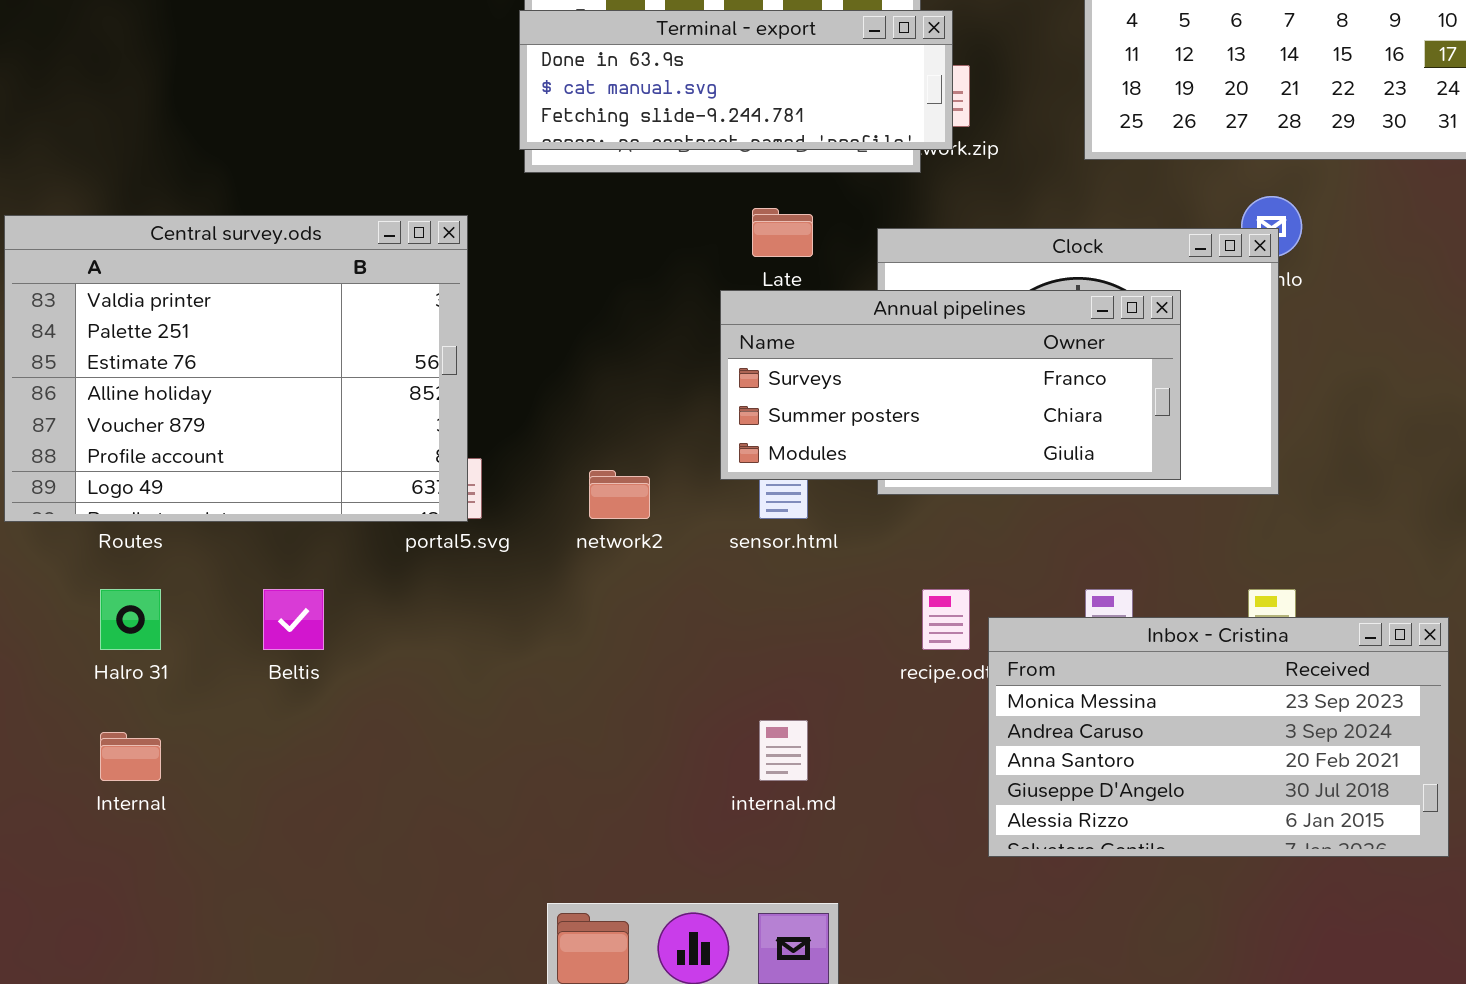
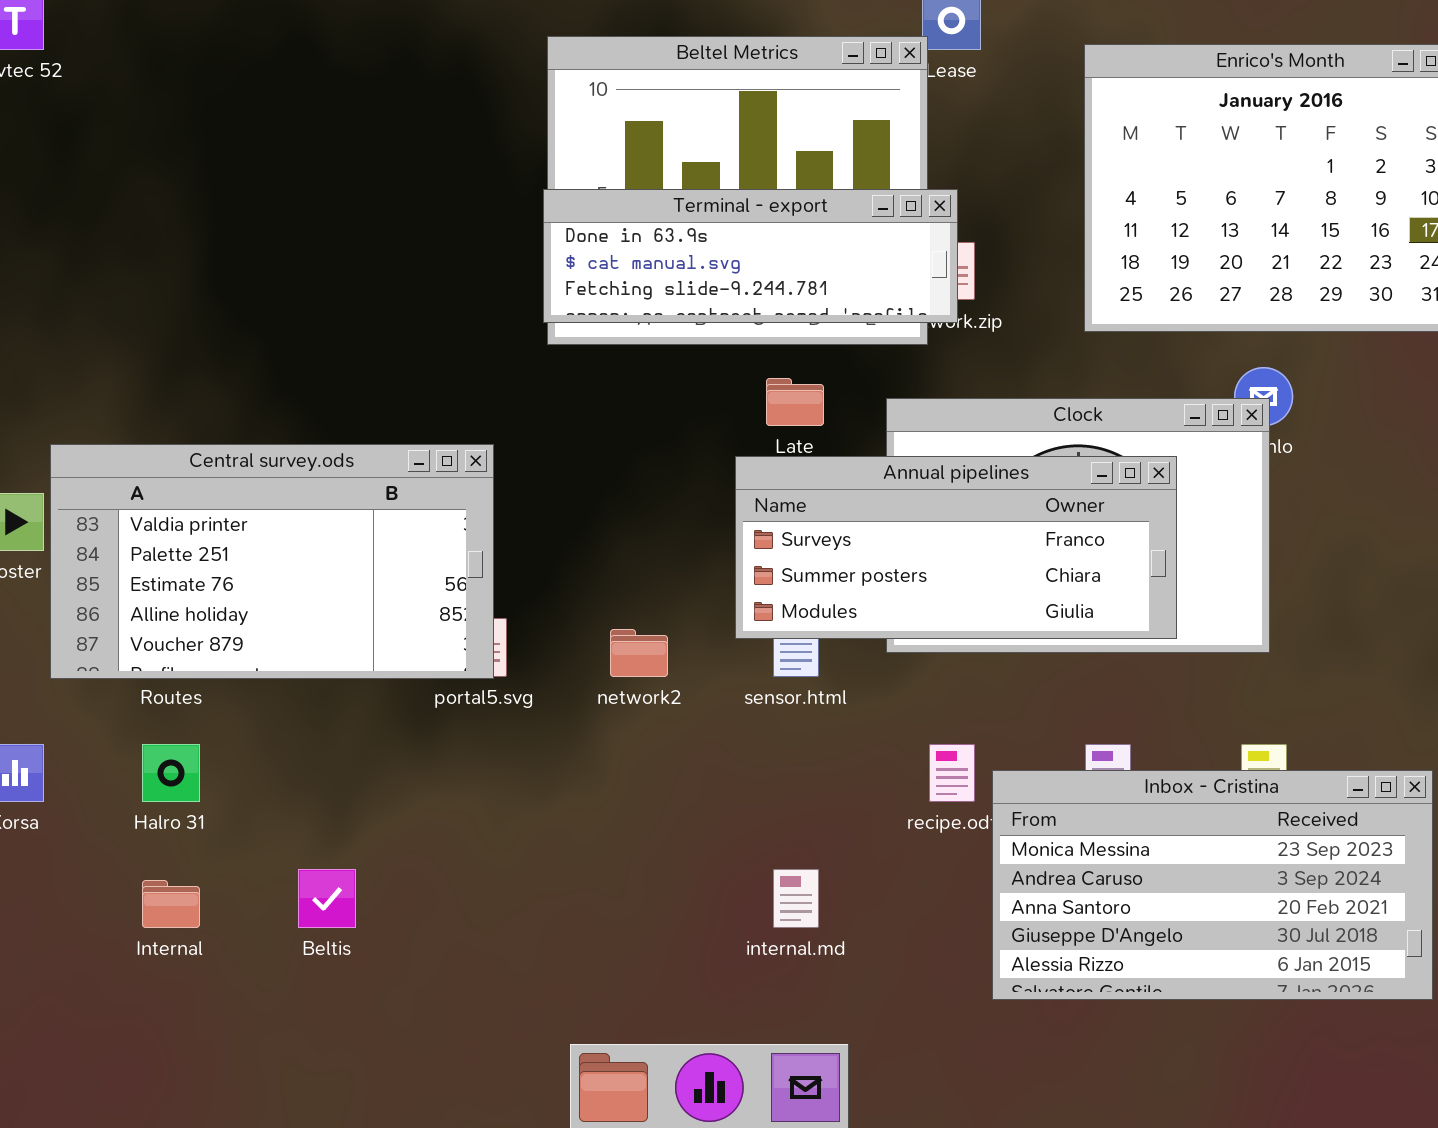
Central survey.ods: [4,215,468,522] -> [50,444,494,679], resized
Beltis: [263,589,324,650] -> [298,869,356,928], moved

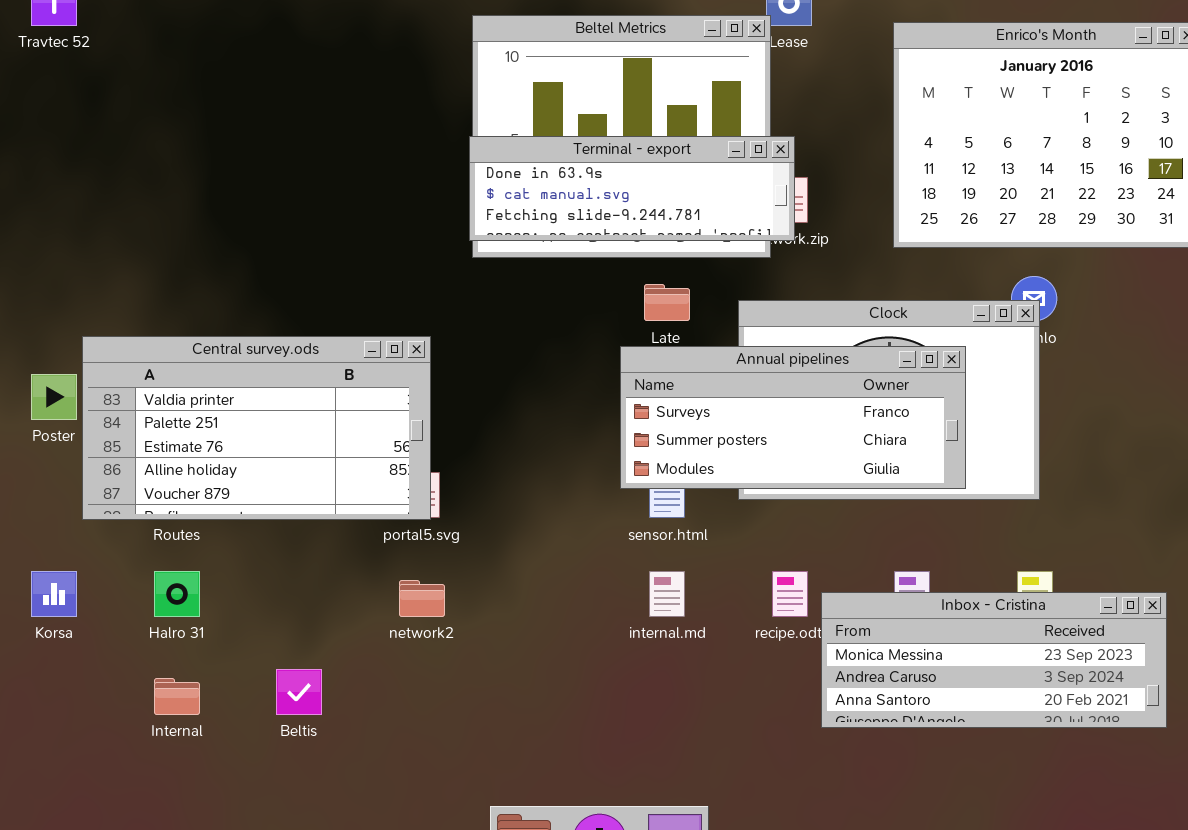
network2: [610,629,668,677] -> [399,580,445,617], moved
Inbox - Cristina: [992,770,1433,1000] -> [821,592,1167,728], resized
internal.md: [773,869,819,928] -> [649,571,685,617], moved

